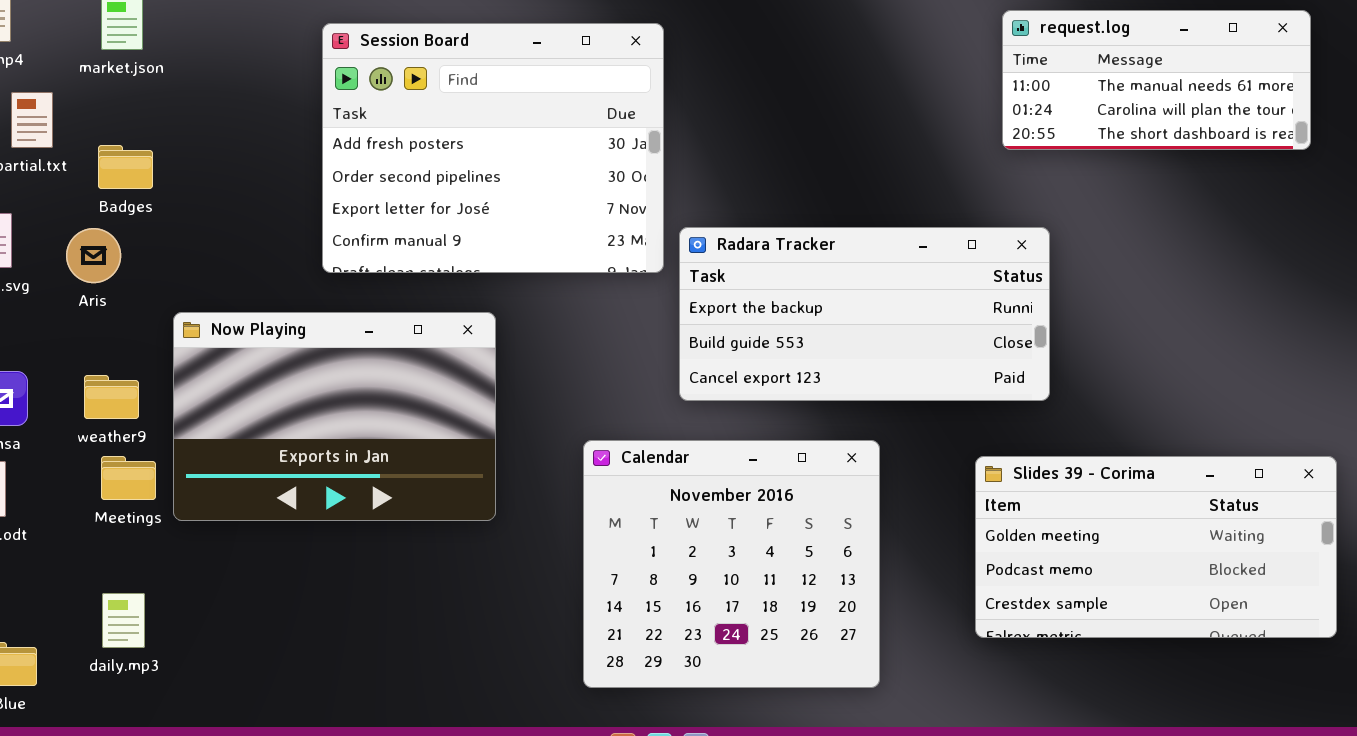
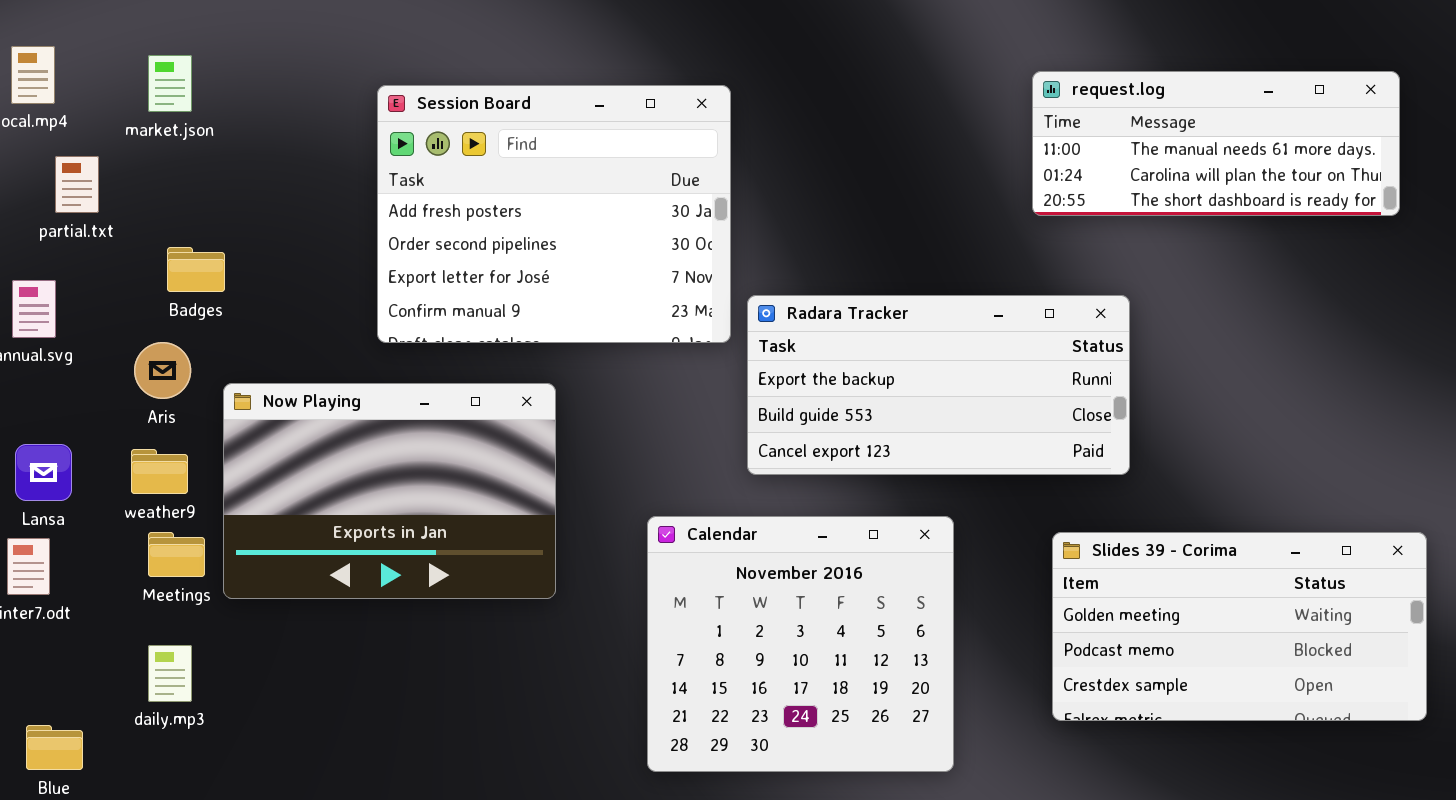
request.log: [1002,10,1311,150] -> [1032,71,1400,216], resized
Badges: [98,145,153,189] -> [167,247,225,292], moved
Aris: [66,228,121,283] -> [134,342,191,399], moved
daily.mp3: [102,593,145,648] -> [148,645,192,702], moved

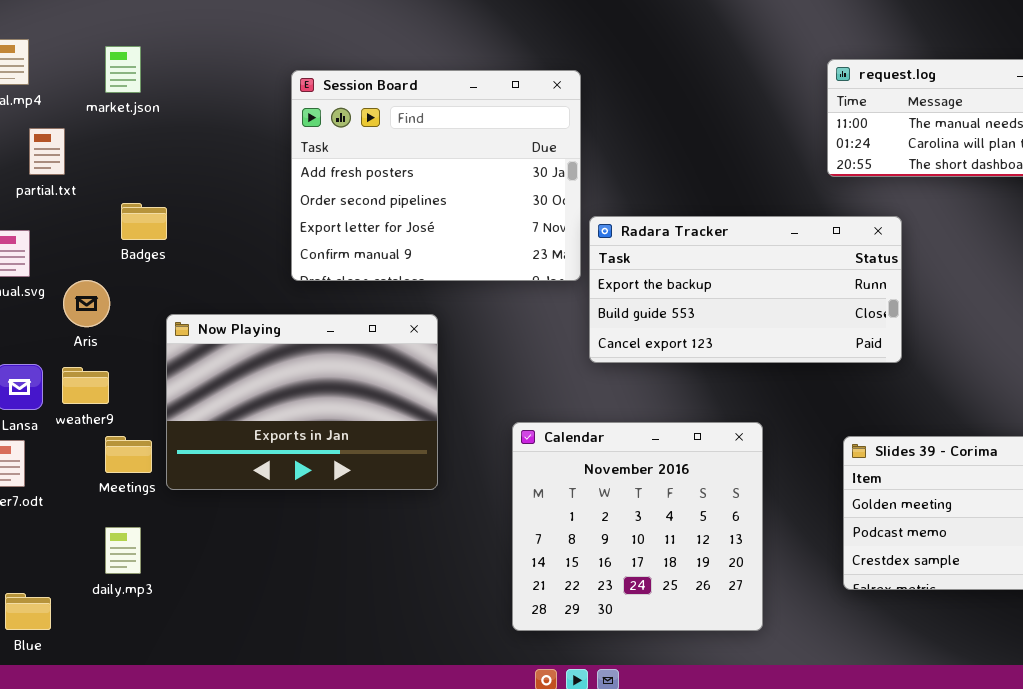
Radara Tracker: [747,295,1130,475] -> [589,216,902,363], moved
Aris: [134,342,191,399] -> [63,280,110,327], moved
weather9: [131,449,188,494] -> [62,367,109,404], moved

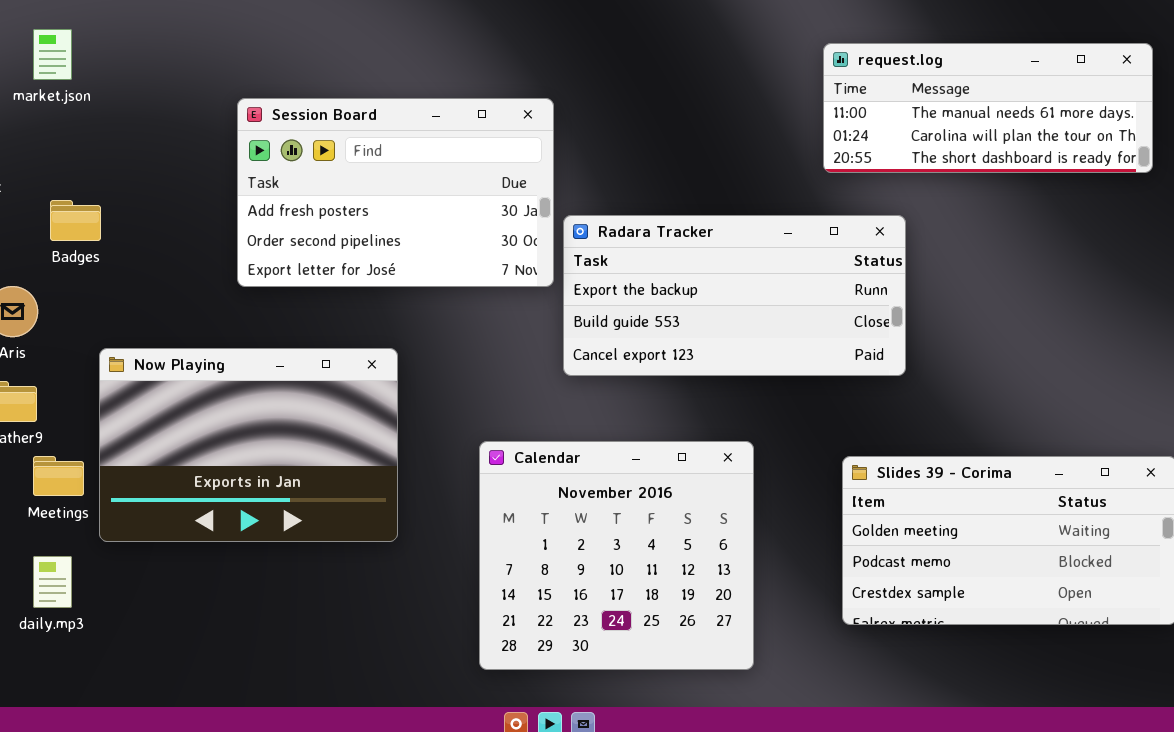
Session Board: [291,70,581,281] -> [237,98,554,287], resized
Now Playing: [166,314,438,490] -> [99,348,398,542], moved

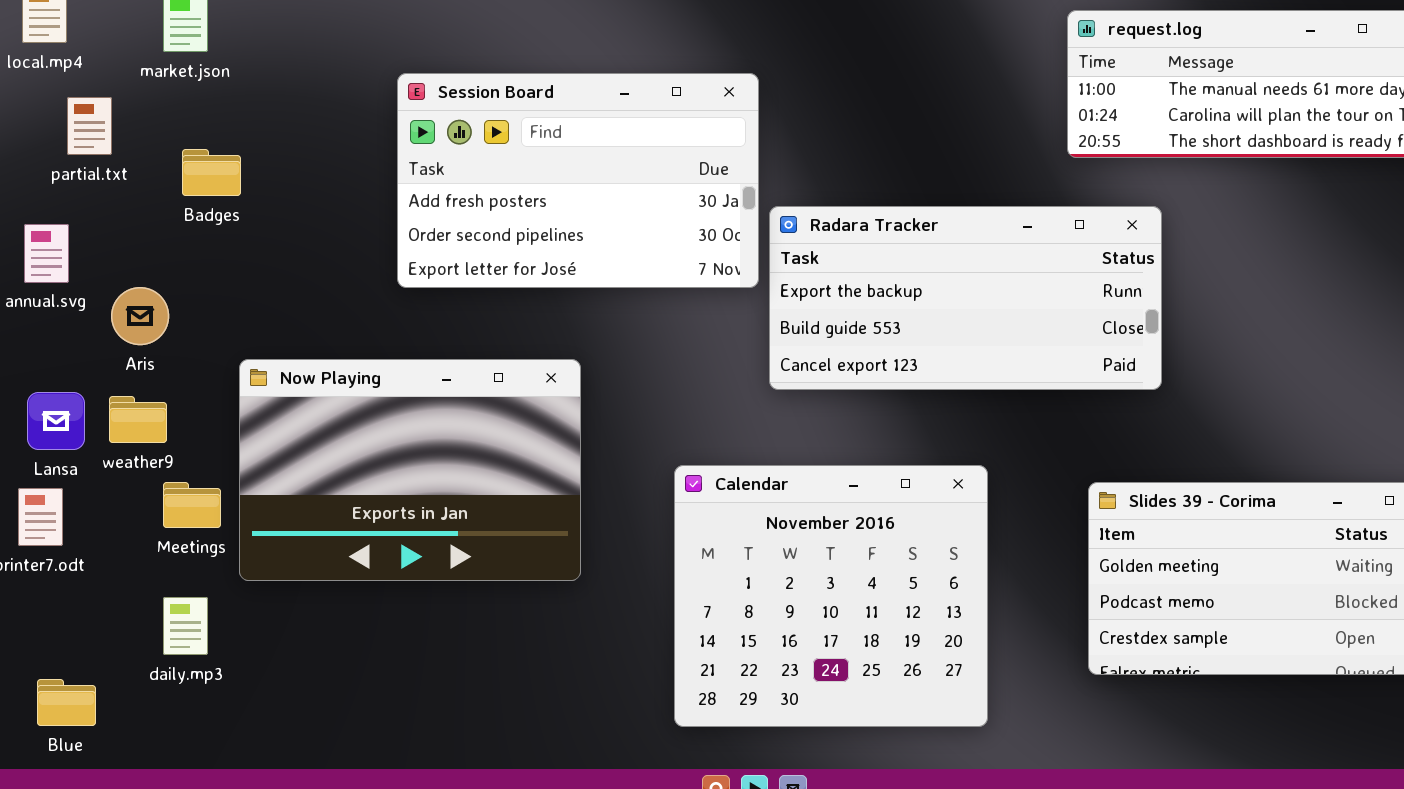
Badges: [50,200,101,241] -> [182,149,241,196], moved

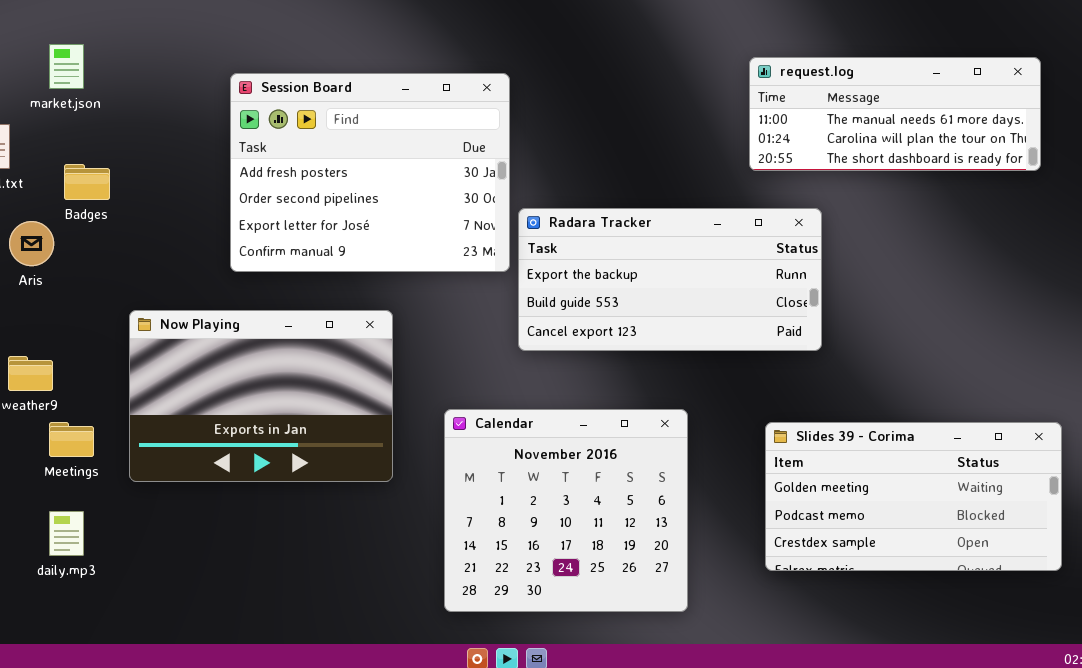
Session Board: [397,73,759,288] -> [230,73,510,272], resized
Aris: [111,287,169,345] -> [9,221,54,266], moved
Now Playing: [239,359,581,581] -> [129,310,393,482], moved

